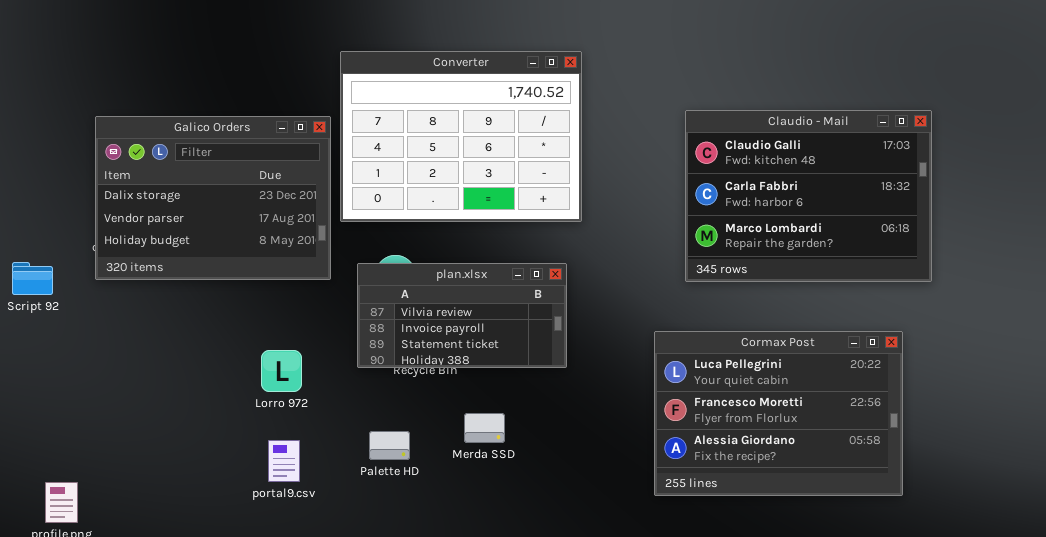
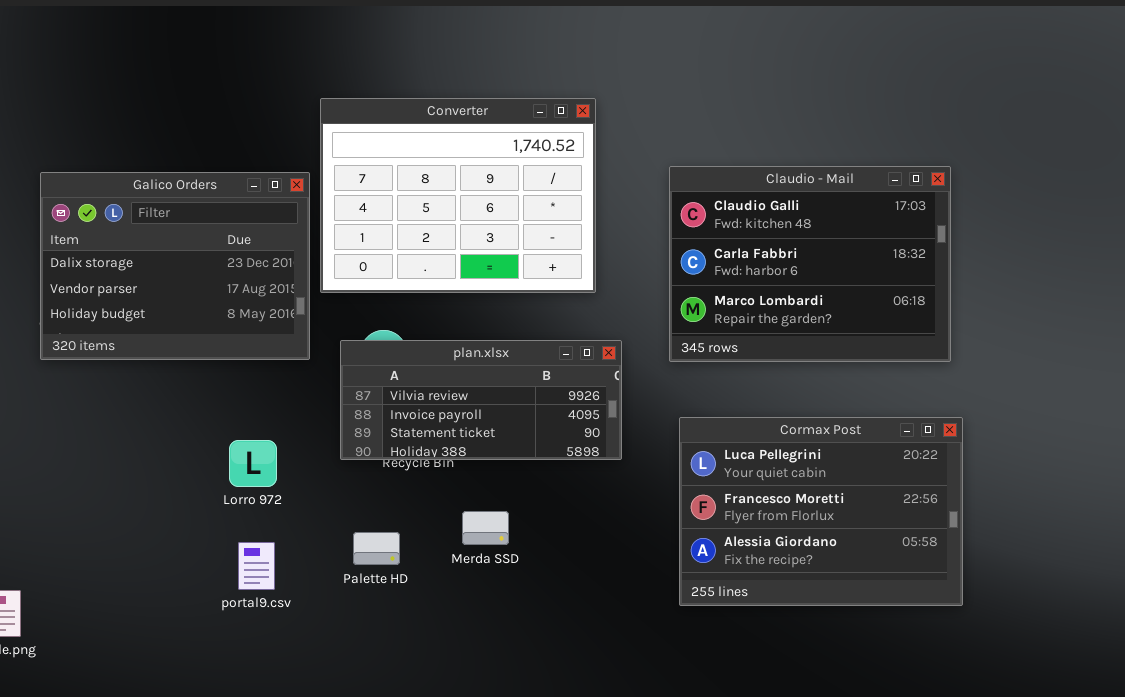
Claudio - Mail: [685,110,932,282] -> [669,166,951,362], moved
plan.xlsx: [357,263,567,368] -> [340,340,622,460], resized

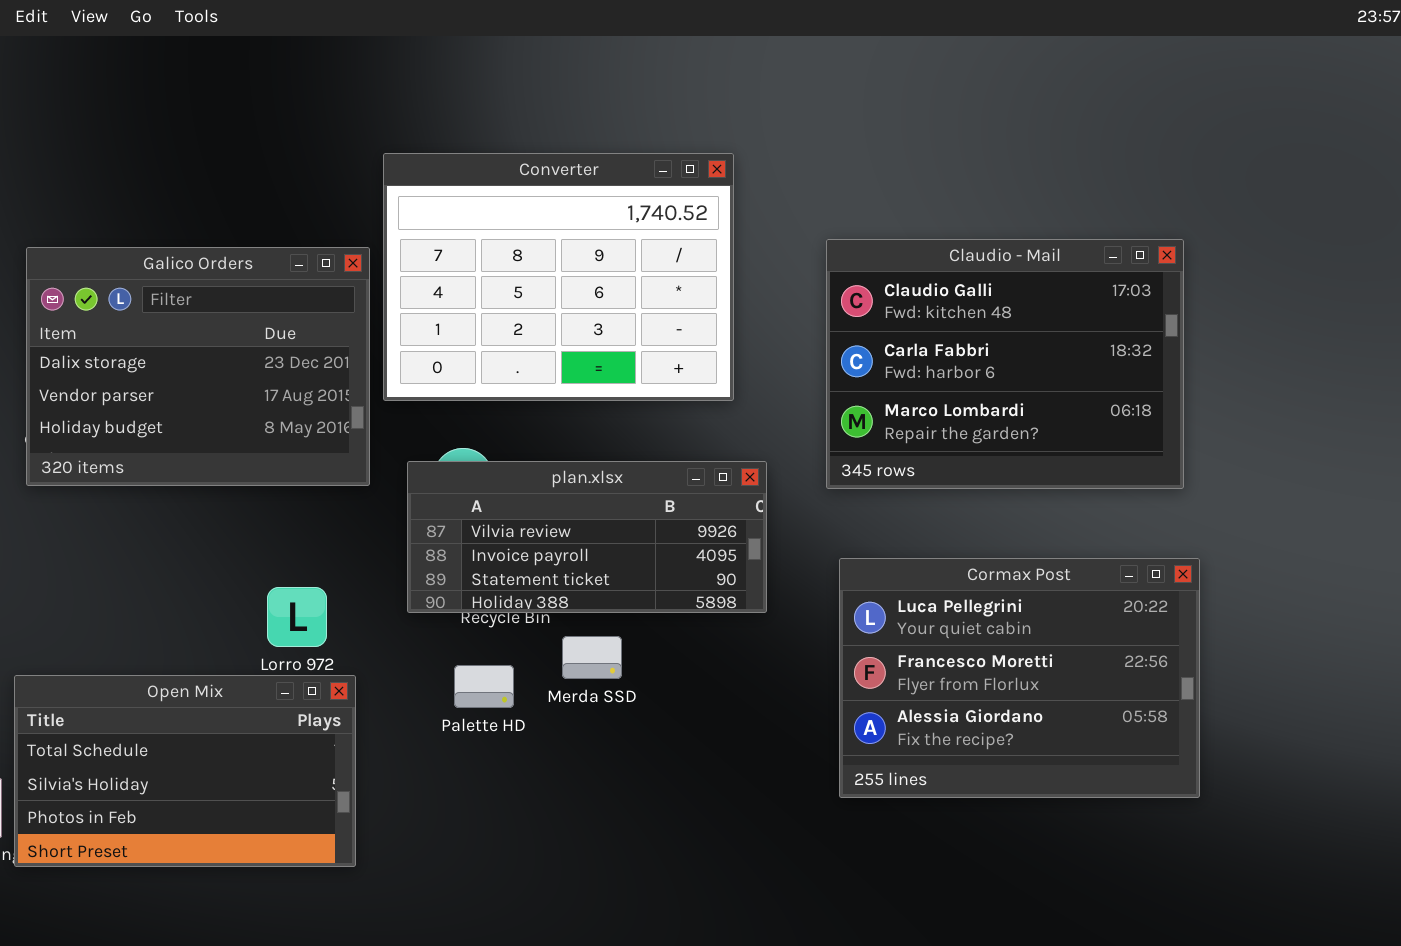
Open Mix: none -> [14,675,356,867], opened
Merda SSD: [462,511,509,545] -> [562,636,622,679], moved
Palette HD: [353,532,400,565] -> [454,665,514,708], moved

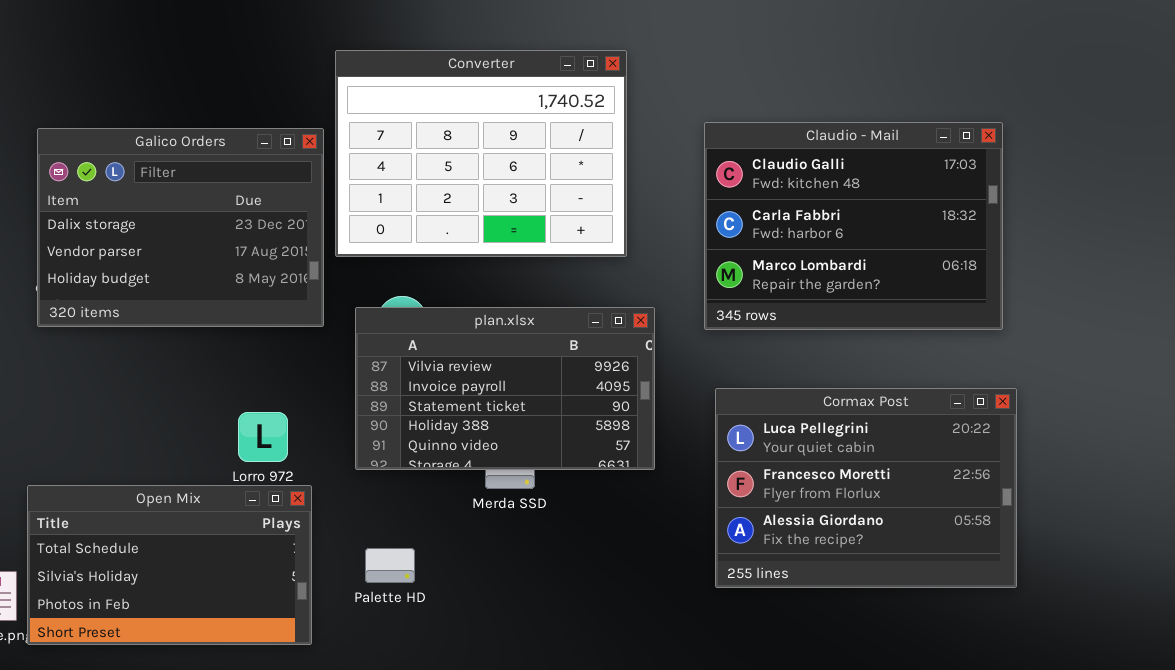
plan.xlsx: [407,461,767,613] -> [355,307,655,470], resized
Palette HD: [454,665,514,708] -> [365,548,415,583], moved

